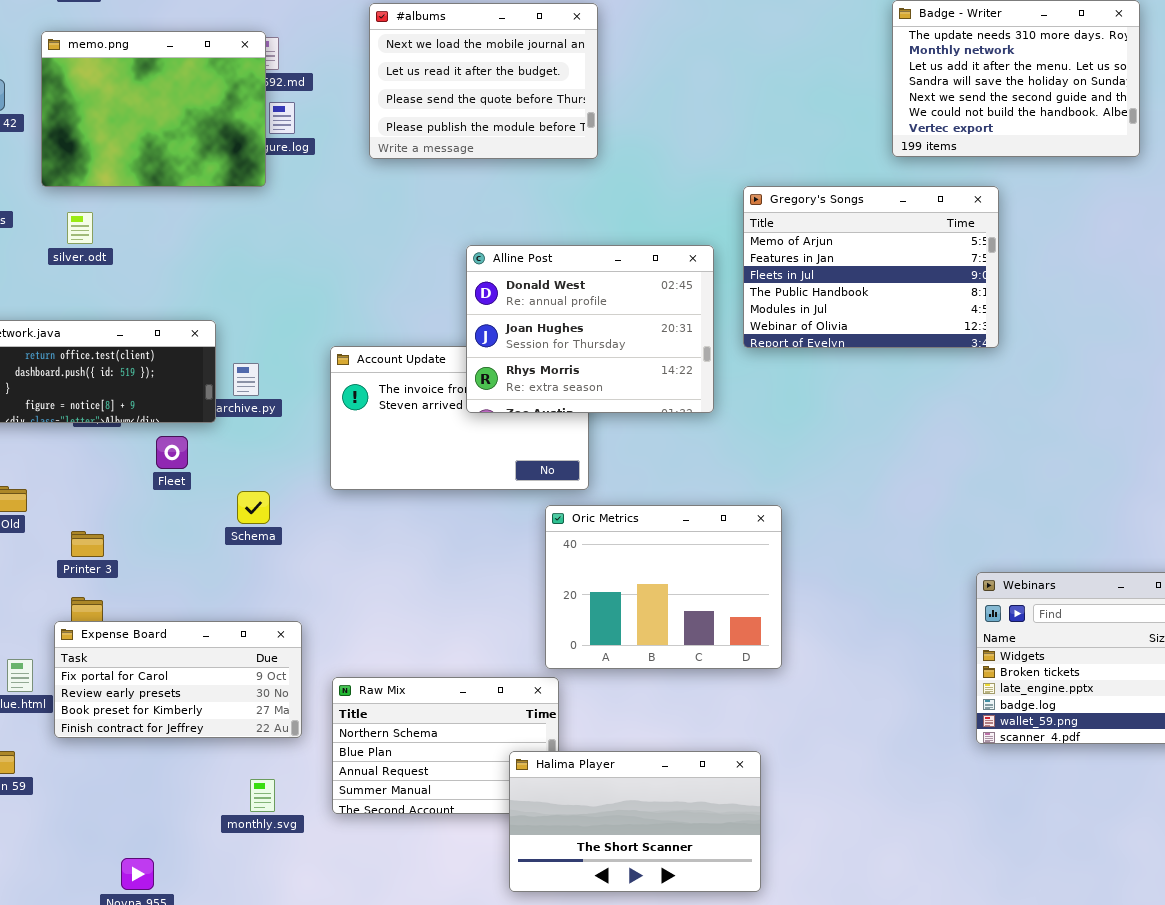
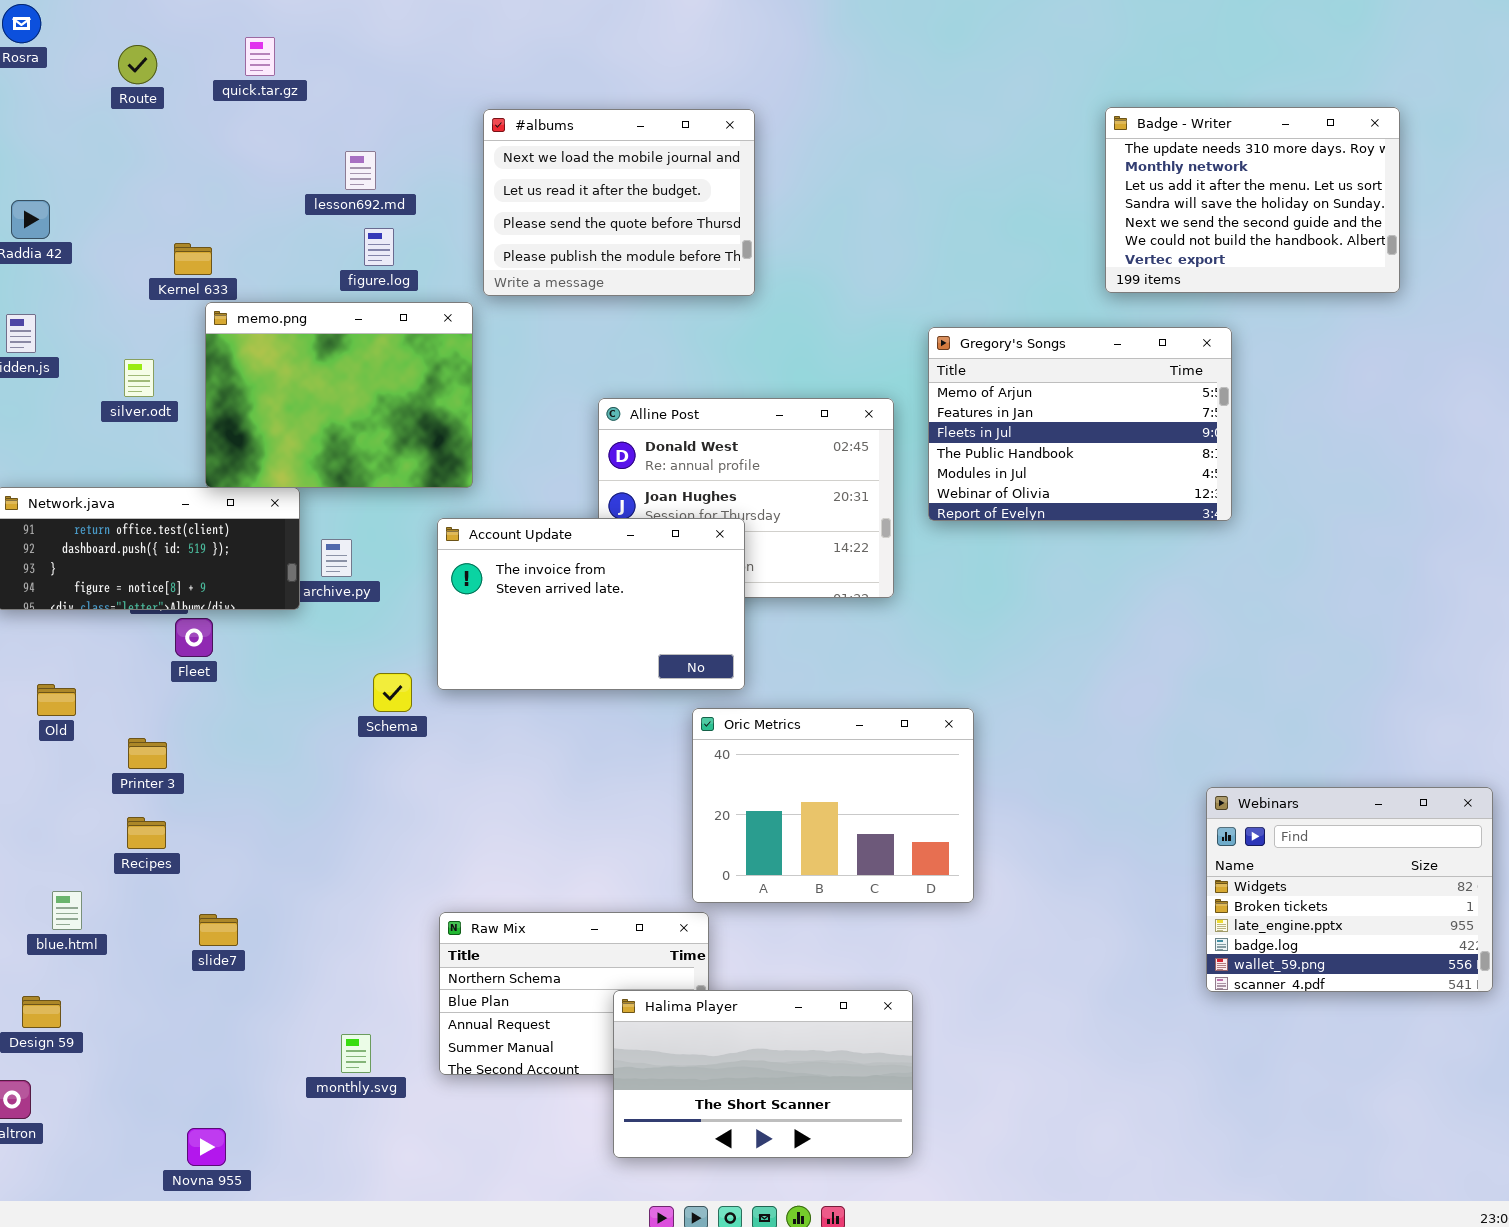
memo.png: [41,31,266,187] -> [205,302,473,488], moved
Account Update: [330,346,589,490] -> [437,518,745,690], raised
Fleet: [156,436,188,469] -> [175,618,213,657], moved
Schema: [237,491,270,524] -> [373,673,412,712], moved
Expense Board: [54,621,302,738] -> none, closed
Halima Player: [509,751,761,892] -> [613,990,913,1158], moved

